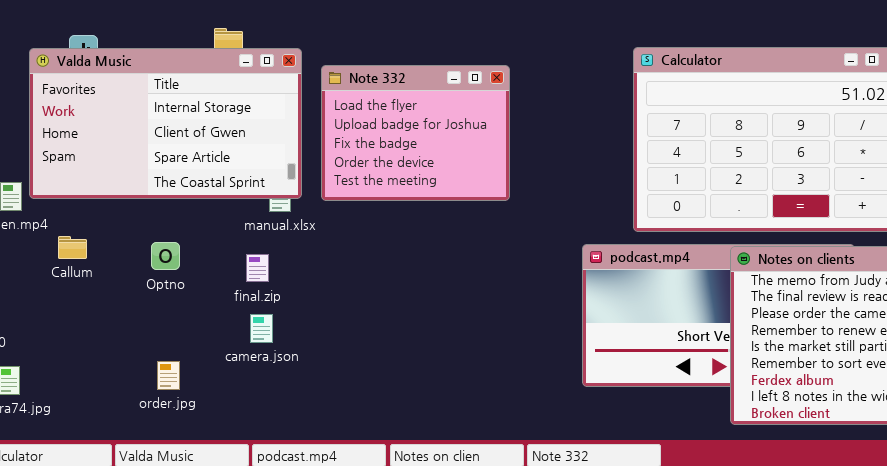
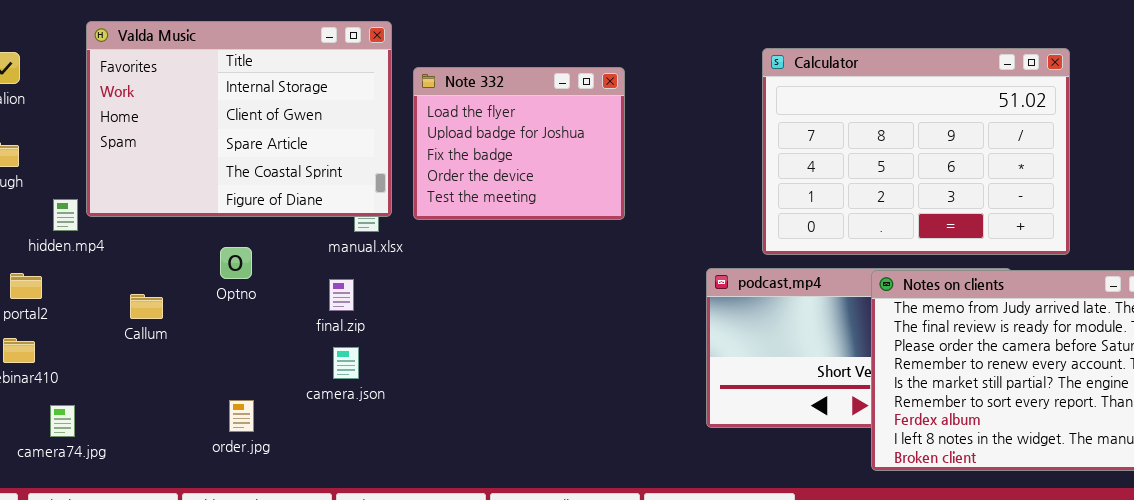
Valda Music: [29,48,302,199] -> [86,21,392,217], resized
Callum: [58,236,87,259] -> [130,294,163,319], moved
Optno: [151,242,180,270] -> [220,247,252,279], moved

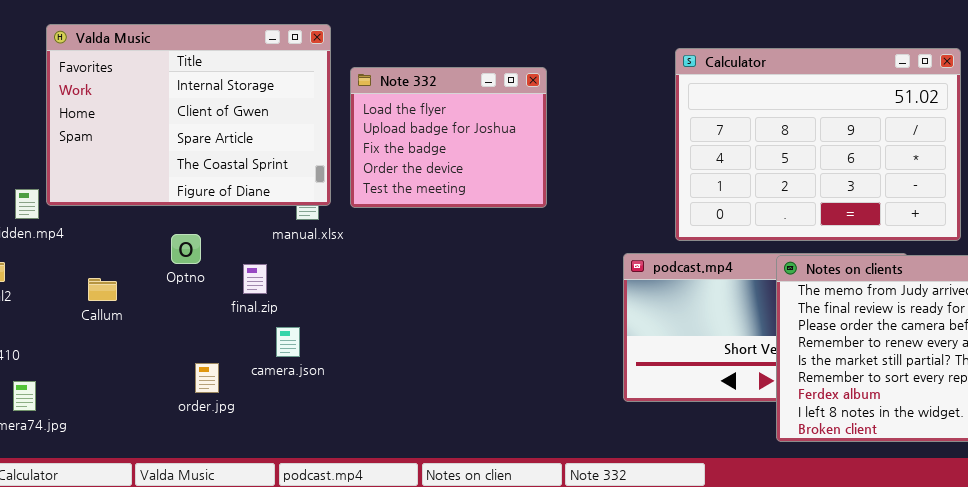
final.zip: [329,279,354,311] -> [243,264,267,294], moved
order.jpg: [229,400,254,432] -> [195,363,219,393], moved

